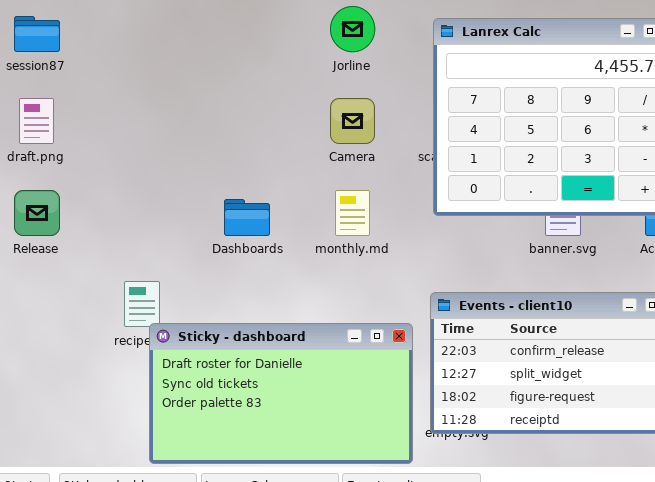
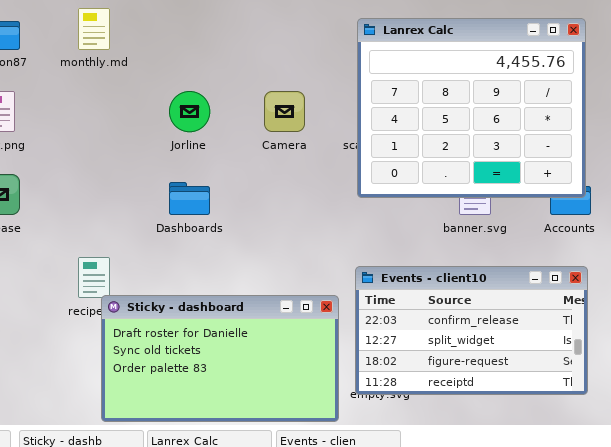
Jorline: [330,6,375,52] -> [169,91,210,132], moved
monthly.md: [335,190,370,236] -> [78,8,110,50], moved

